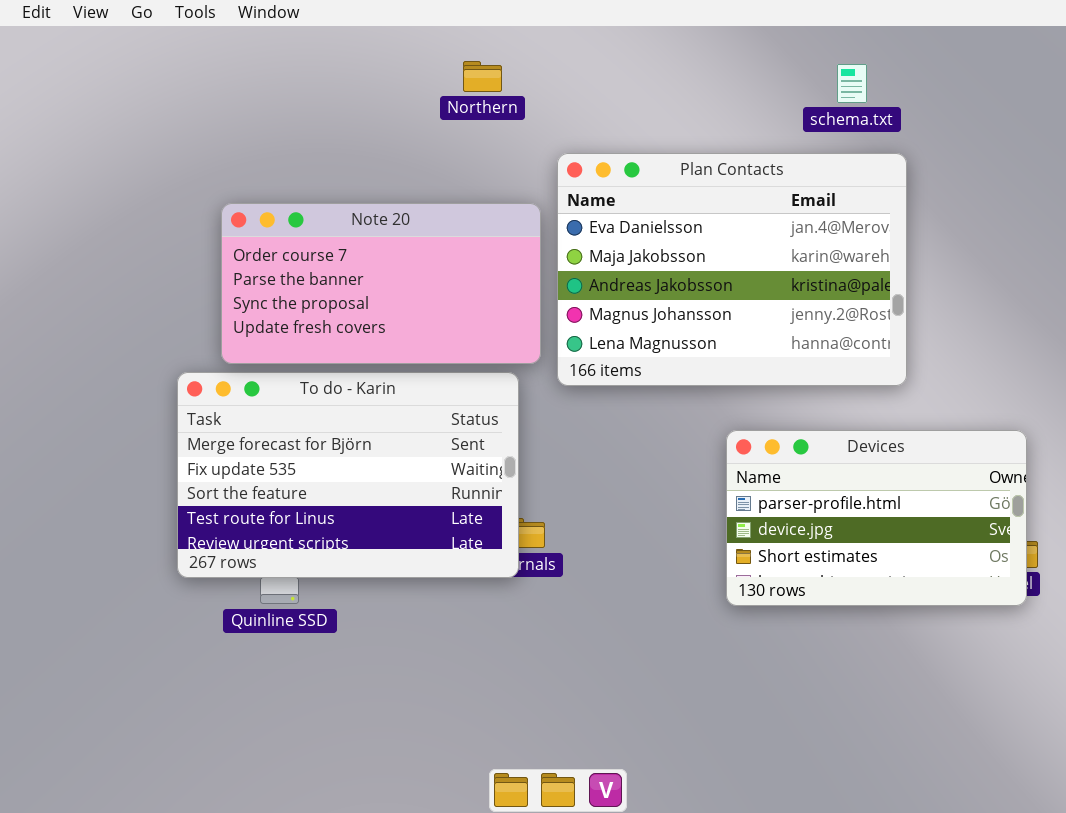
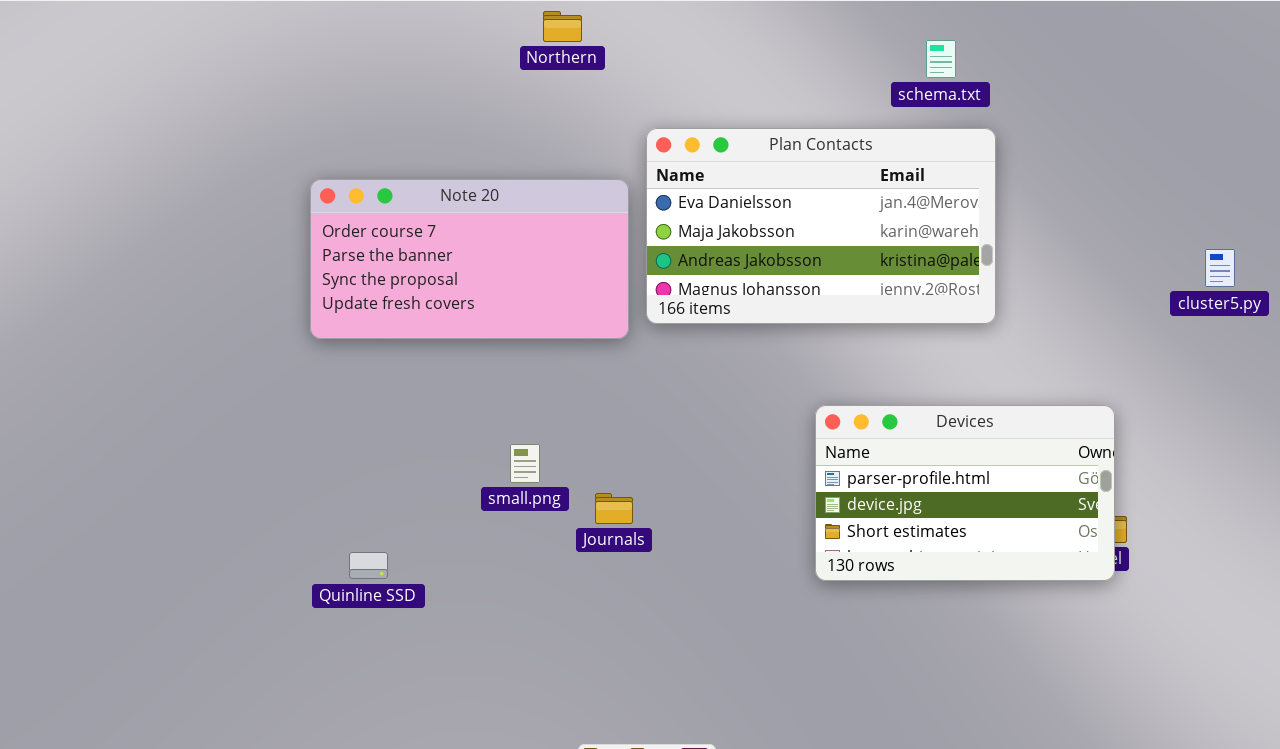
Northern: [463,61,502,92] -> [543,11,582,42], moved
Plan Contacts: [557,153,907,386] -> [646,128,996,324], resized
To do - Karin: [177,372,519,578] -> none, closed

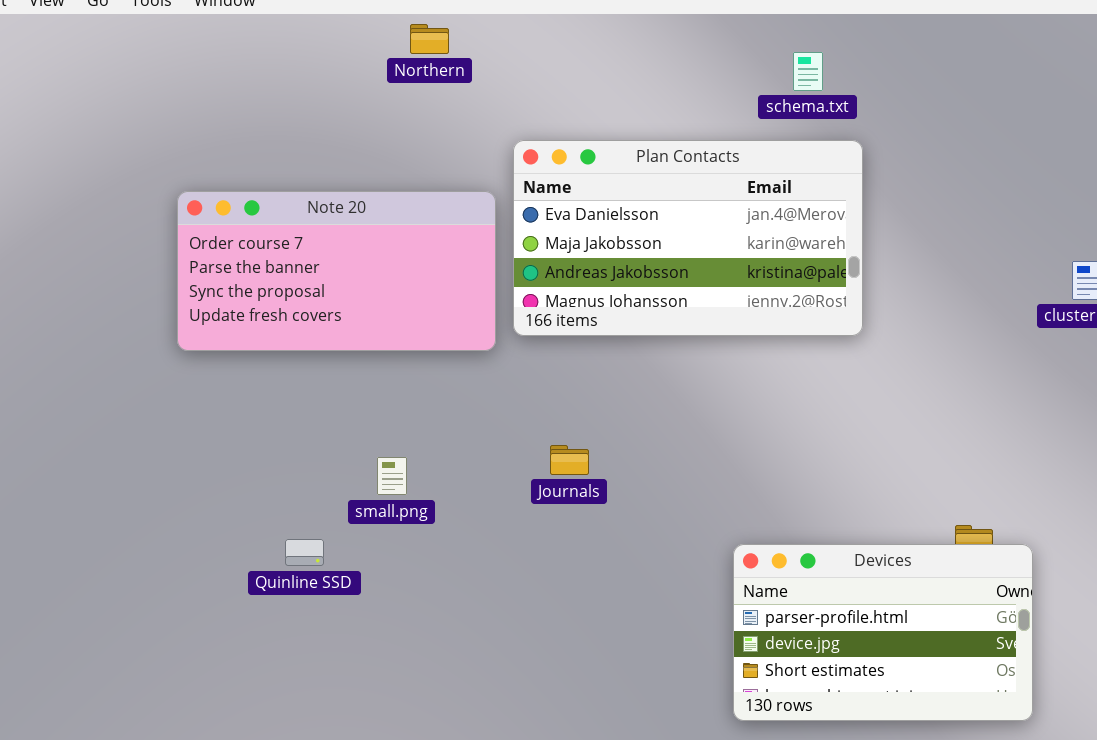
Devices: [815,405,1115,581] -> [733,544,1033,721], moved
Journals: [595,493,633,524] -> [550,445,589,475], moved
Quinline SSD: [349,552,388,579] -> [285,539,324,566], moved

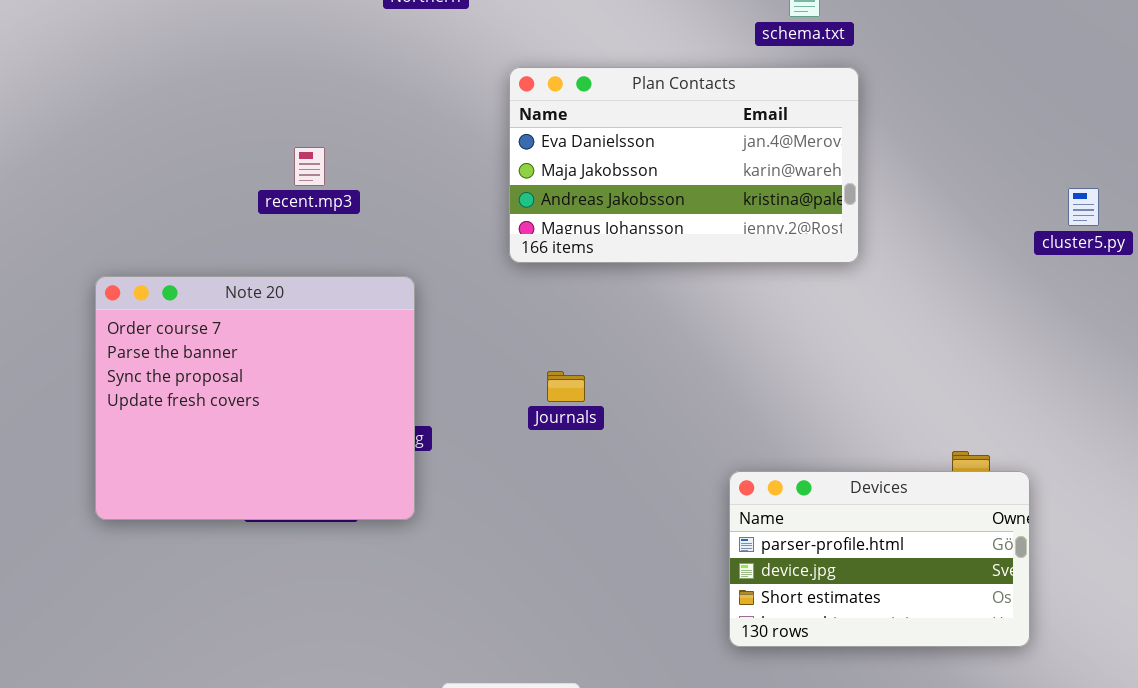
Note 20: [177,191,496,351] -> [95,276,415,520], moved, resized

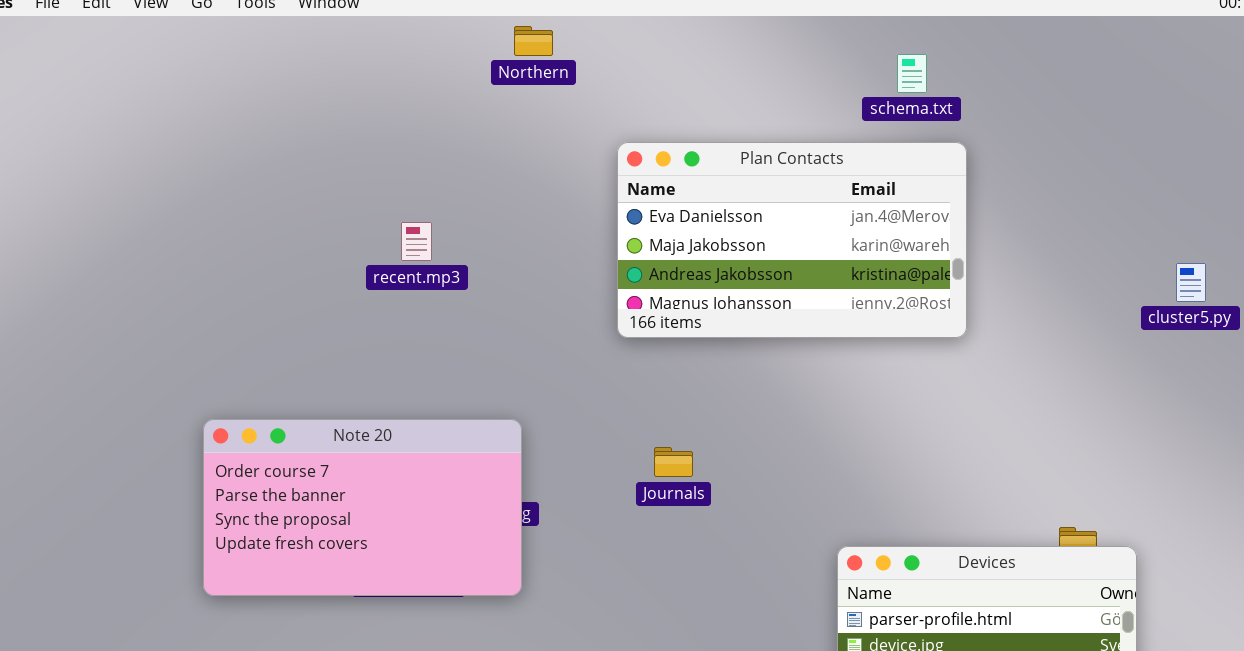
Note 20: [95,276,415,520] -> [203,419,522,596], resized

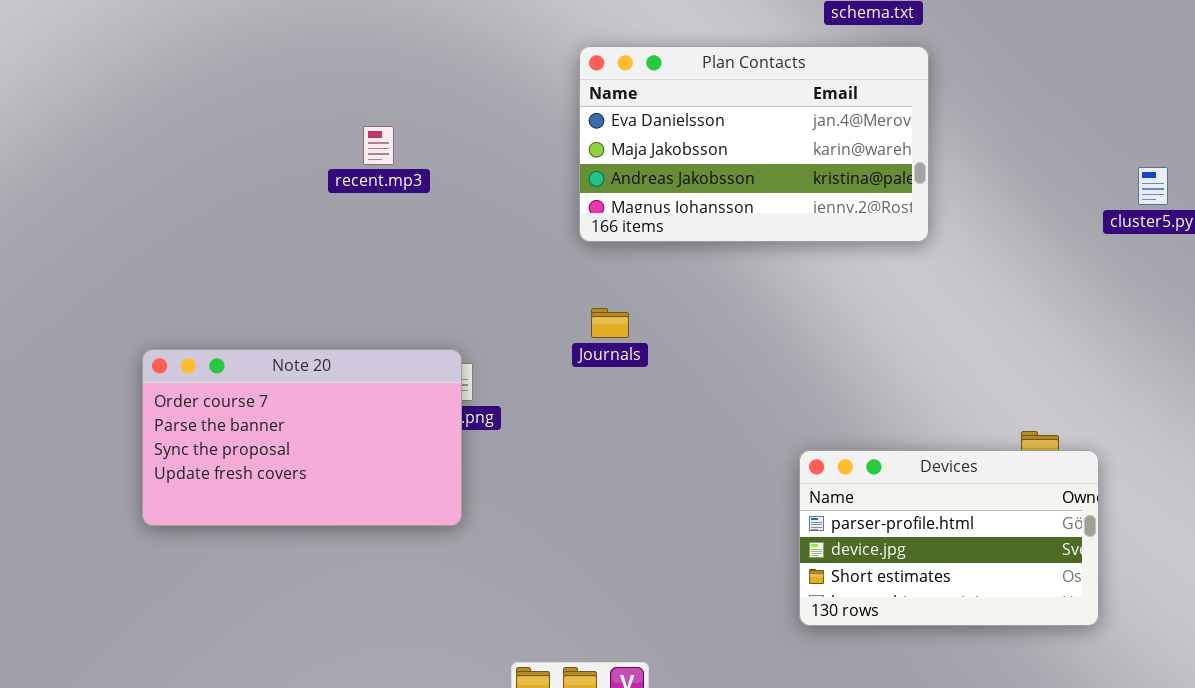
Note 20: [203,419,522,596] -> [142,349,462,526], moved
Journals: [654,447,693,477] -> [591,308,629,338], moved

